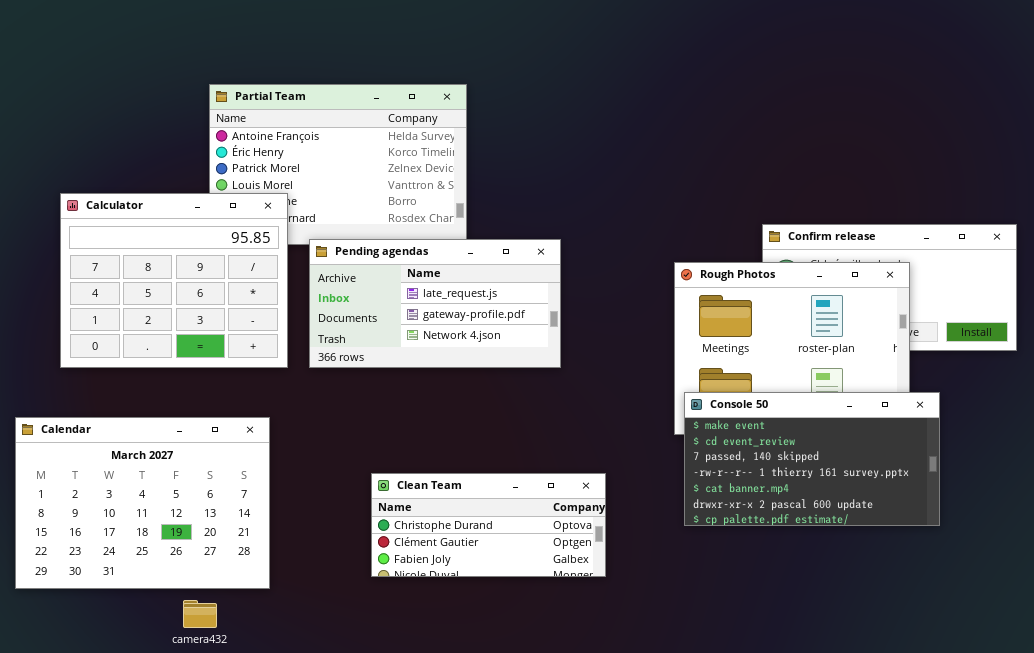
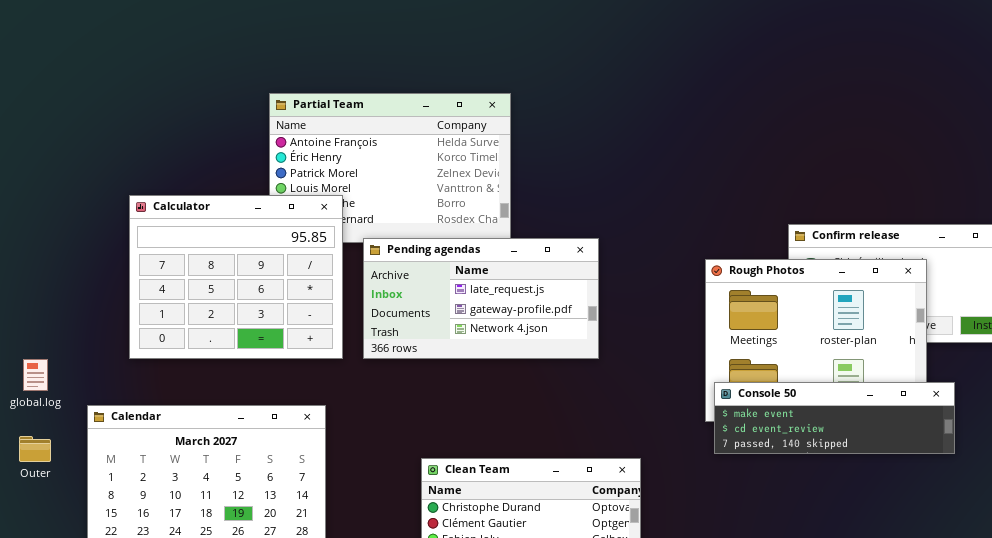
Console 50: [684,392,940,526] -> [714,382,955,454], resized

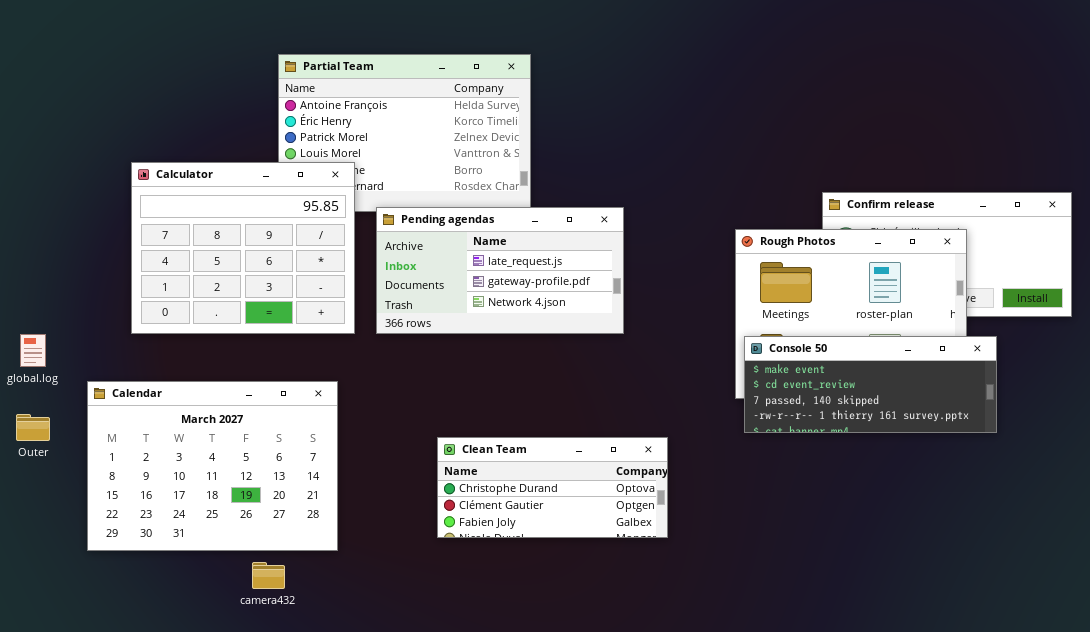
Console 50: [714,382,955,454] -> [744,336,997,433], resized

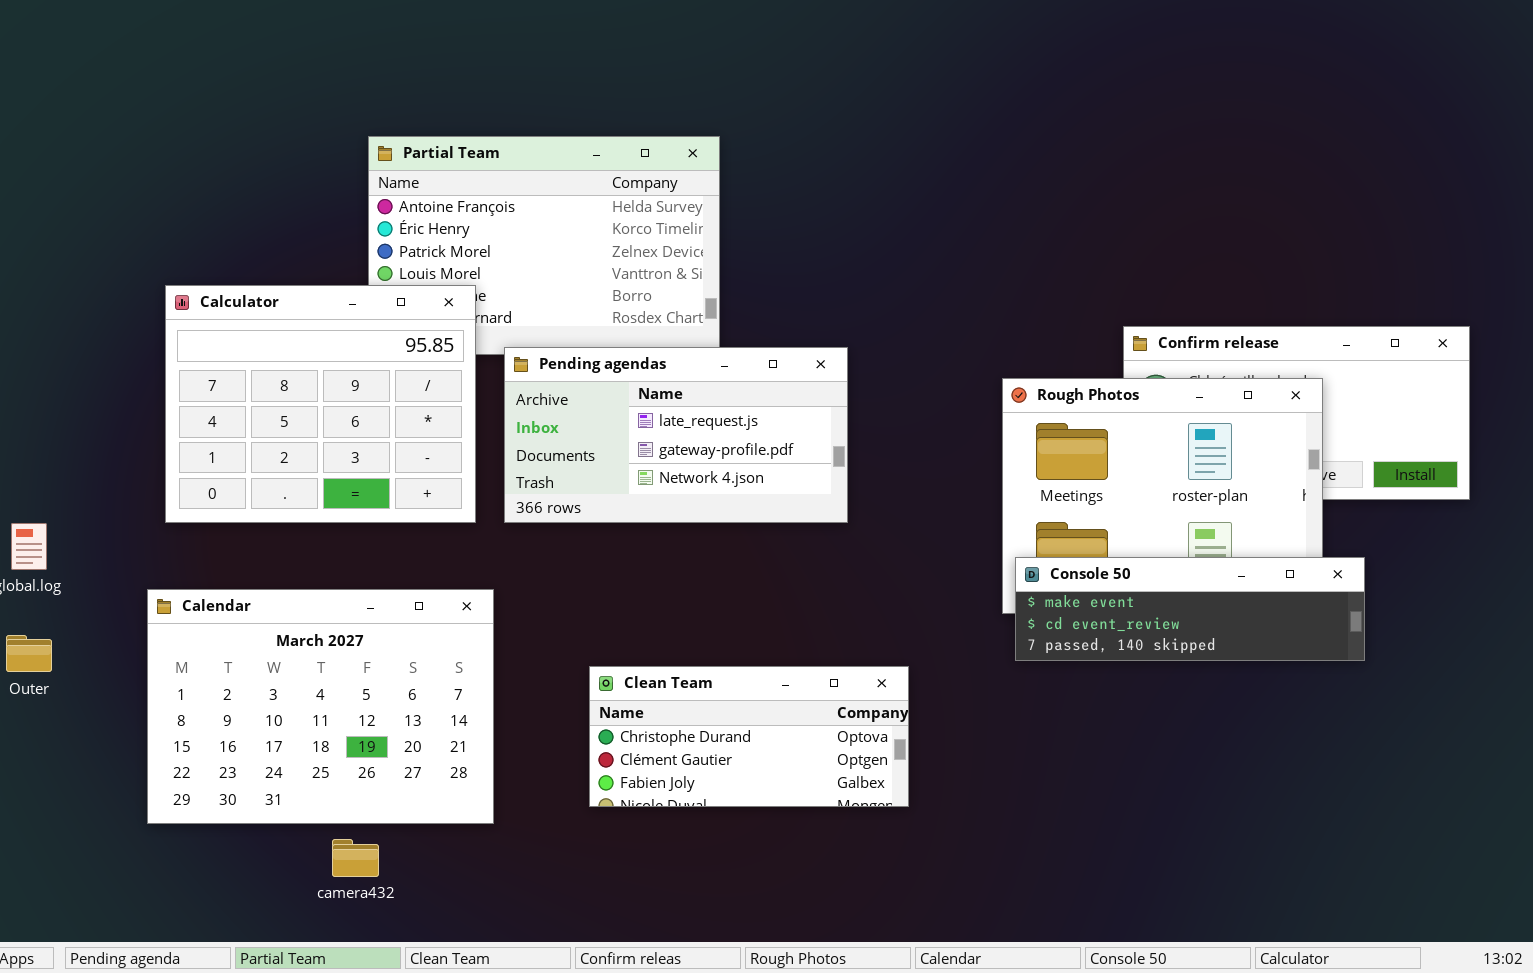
Console 50: [744,336,997,433] -> [1015,557,1365,661], resized
Calendar: [87,381,338,551] -> [147,589,494,824], moved

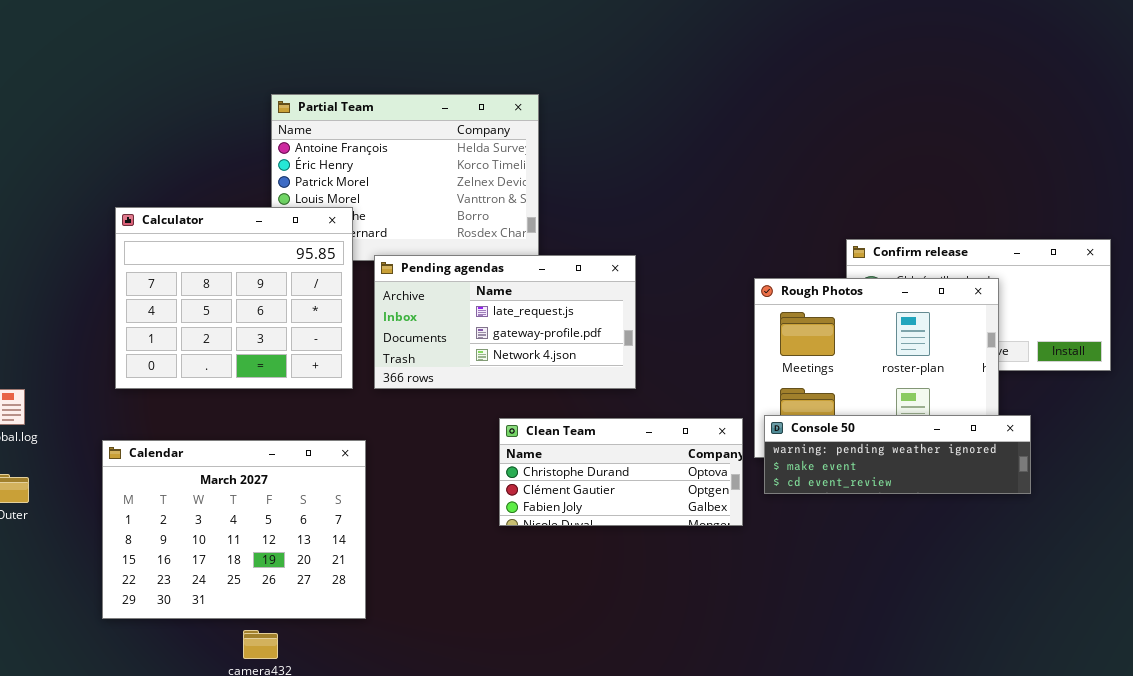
Console 50: [1015,557,1365,661] -> [764,415,1031,494], scrolled up 1 row
Clean Team: [589,666,909,807] -> [499,418,743,526], moved

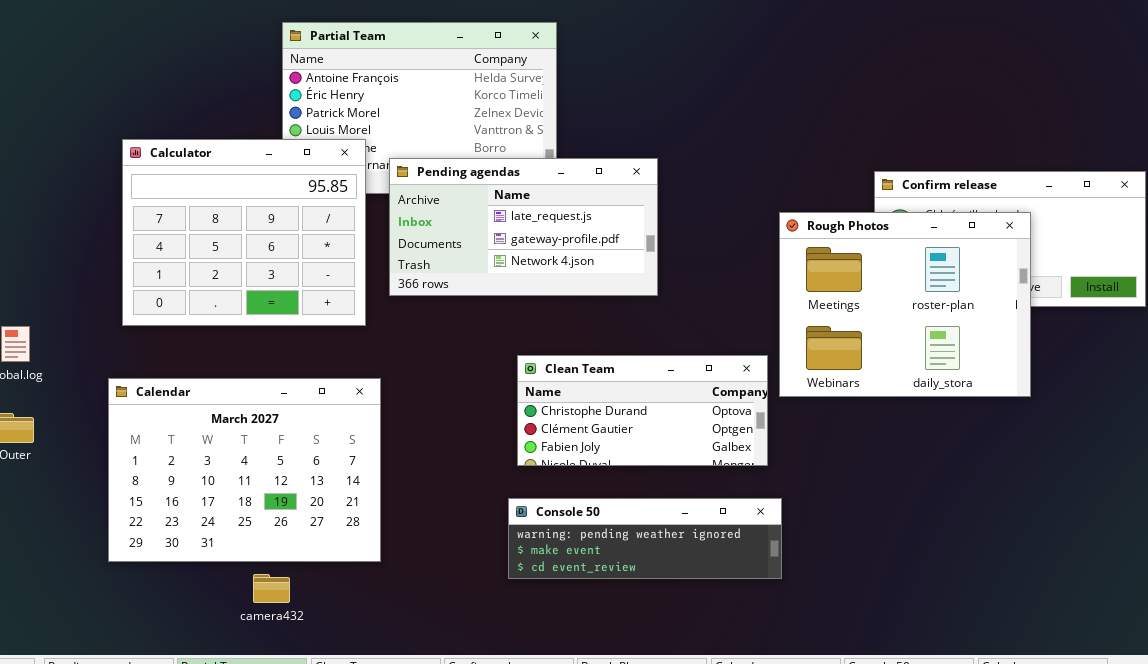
Pending agendas: [374,255,636,389] -> [389,158,658,296], moved
Console 50: [764,415,1031,494] -> [508,498,782,579], moved

